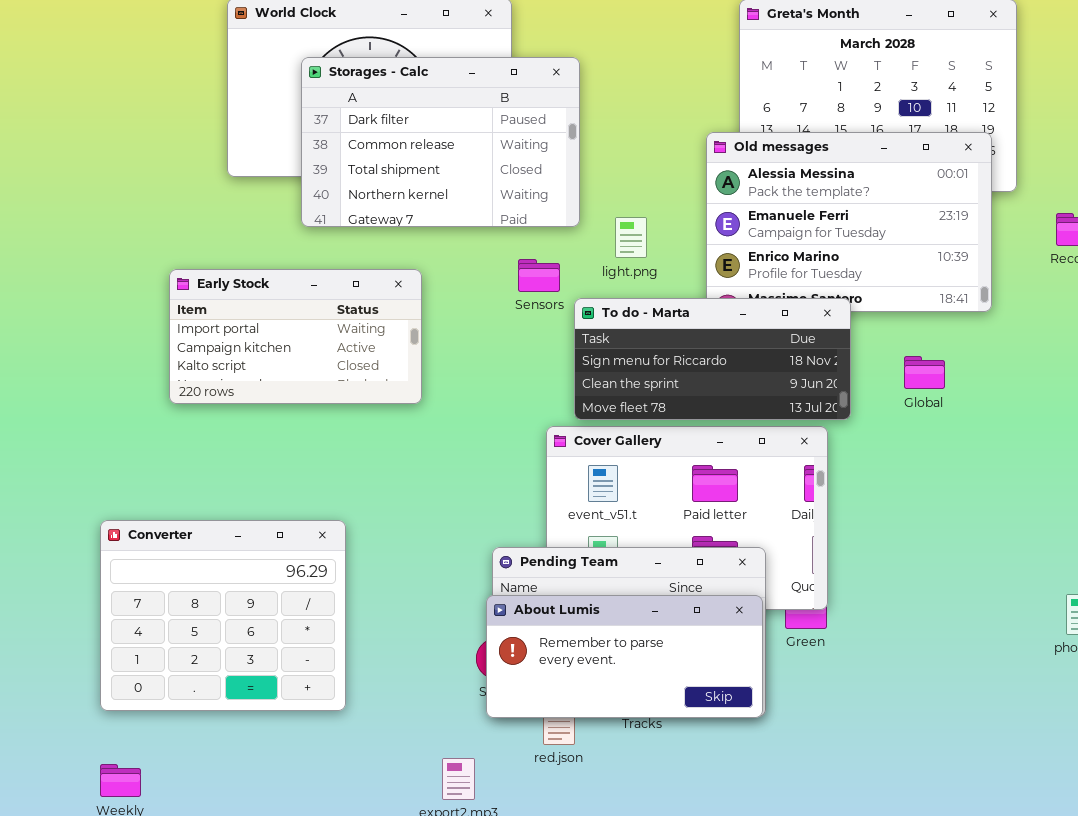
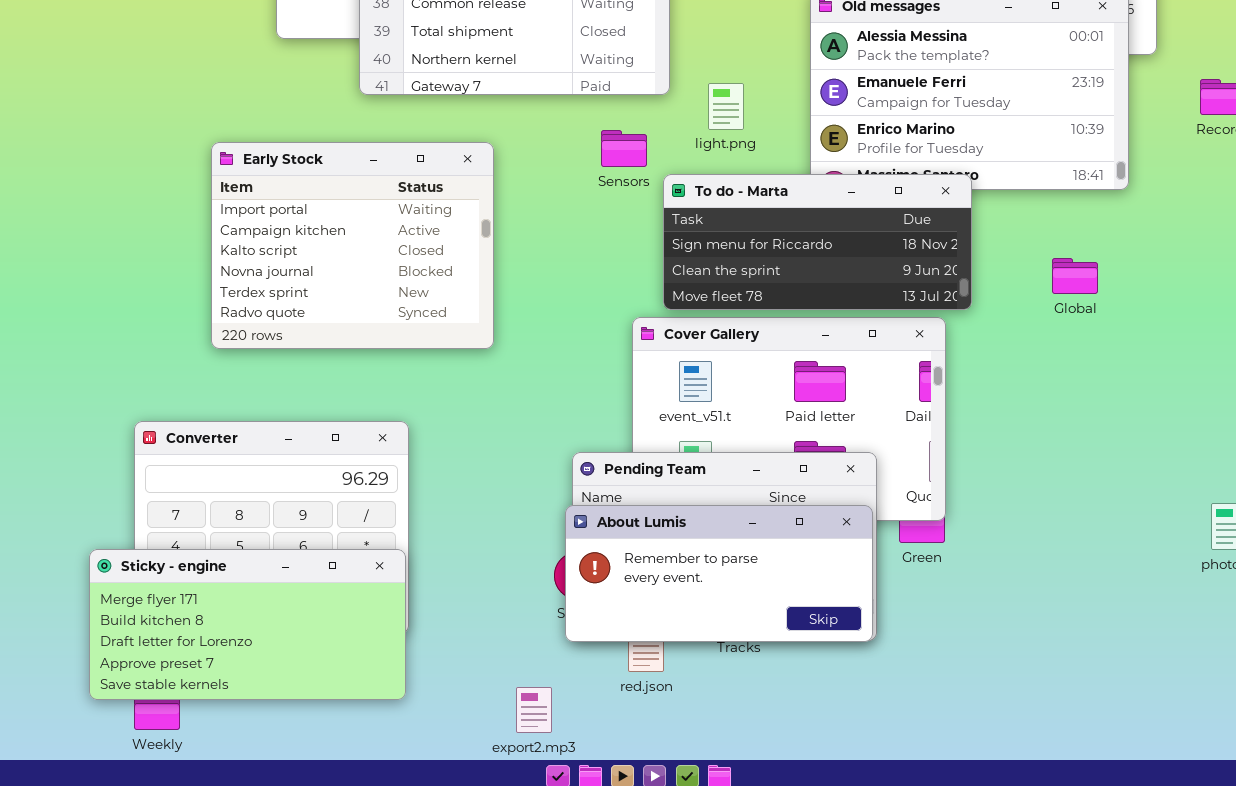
Early Stock: [169,269,422,404] -> [211,142,494,349], resized
Global: [904,356,945,389] -> [1052,258,1098,294], moved
Sticky - engine: none -> [89,549,406,700], opened

